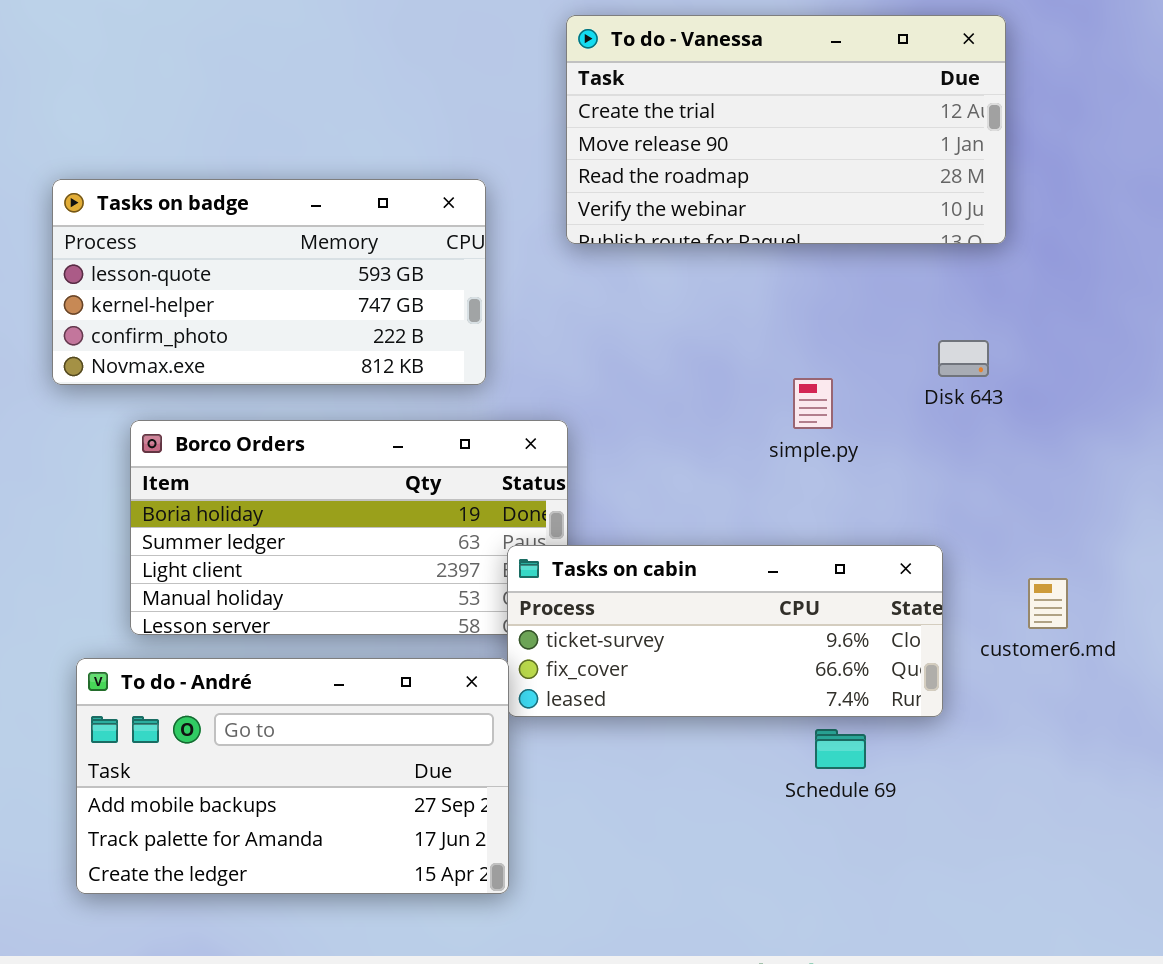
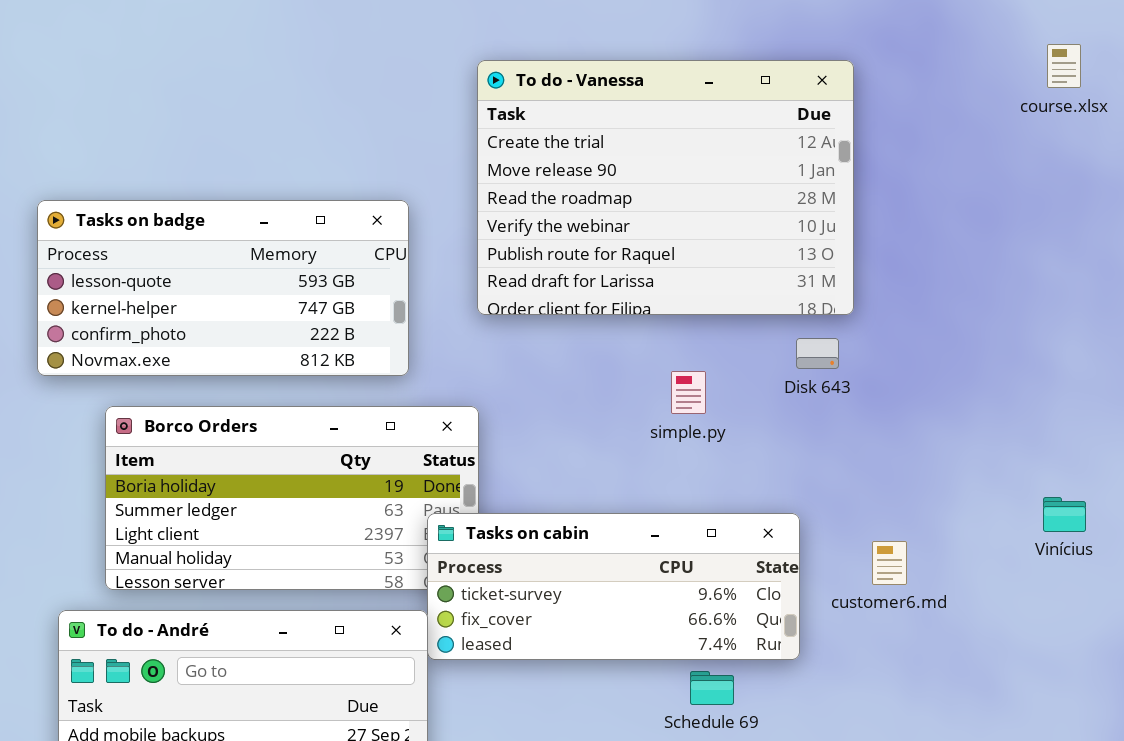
To do - Vanessa: [566,15,1006,244] -> [477,60,854,315], resized

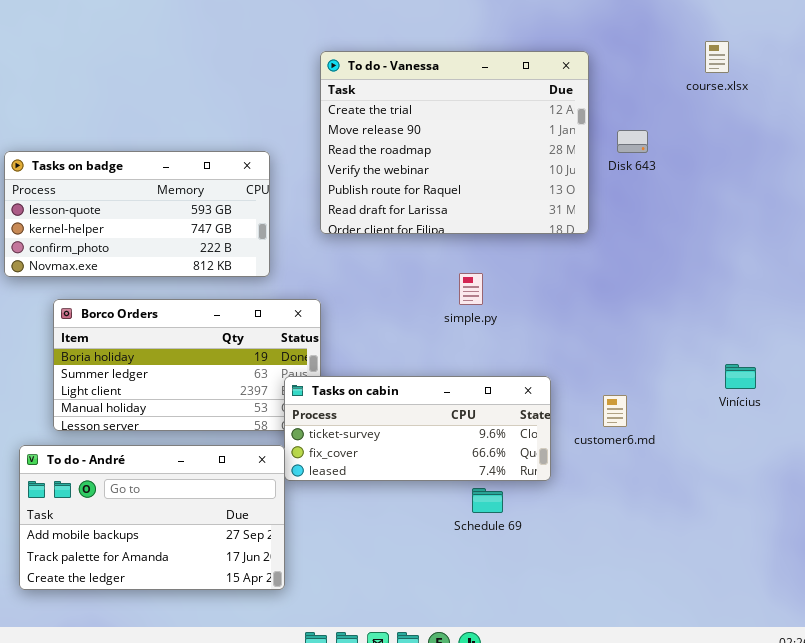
course.xlsx: [1047,44,1081,88] -> [705,41,729,73], moved
Disk 643: [796,338,839,369] -> [617,130,648,153], moved

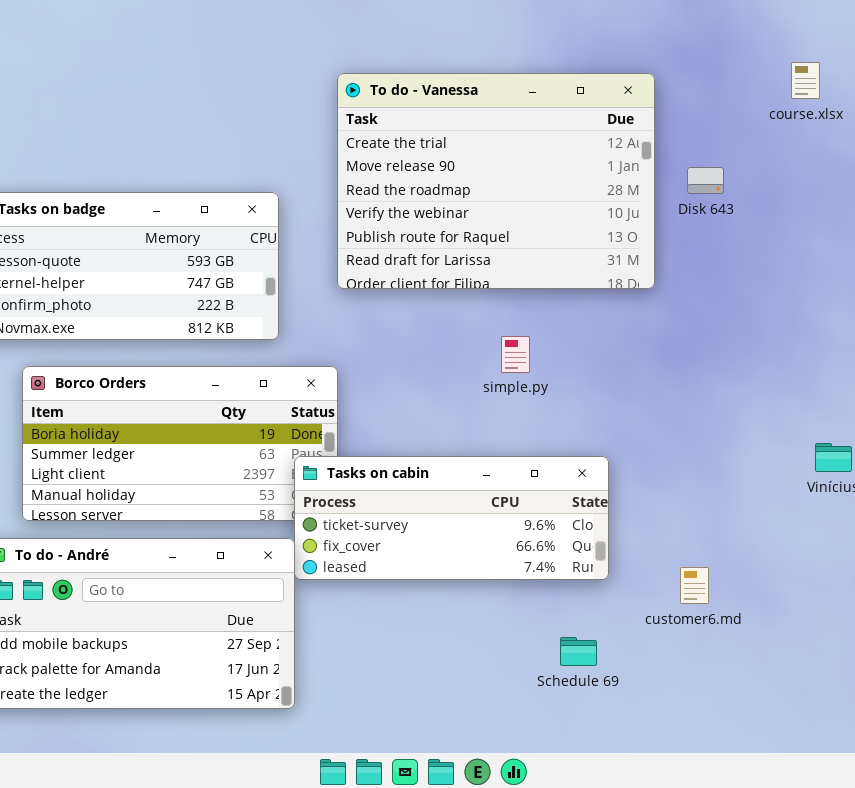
customer6.md: [603,395,627,427] -> [680,567,709,604], moved
Schedule 69: [472,488,503,513] -> [560,637,597,666], moved

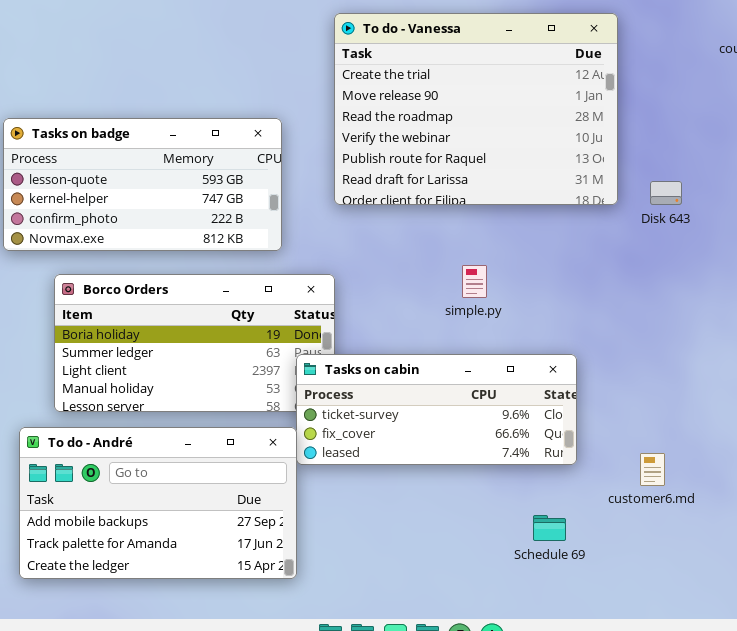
Disk 643: [687,167,724,194] -> [650,181,682,205], moved
simple.py: [501,336,530,373] -> [462,265,487,298], moved

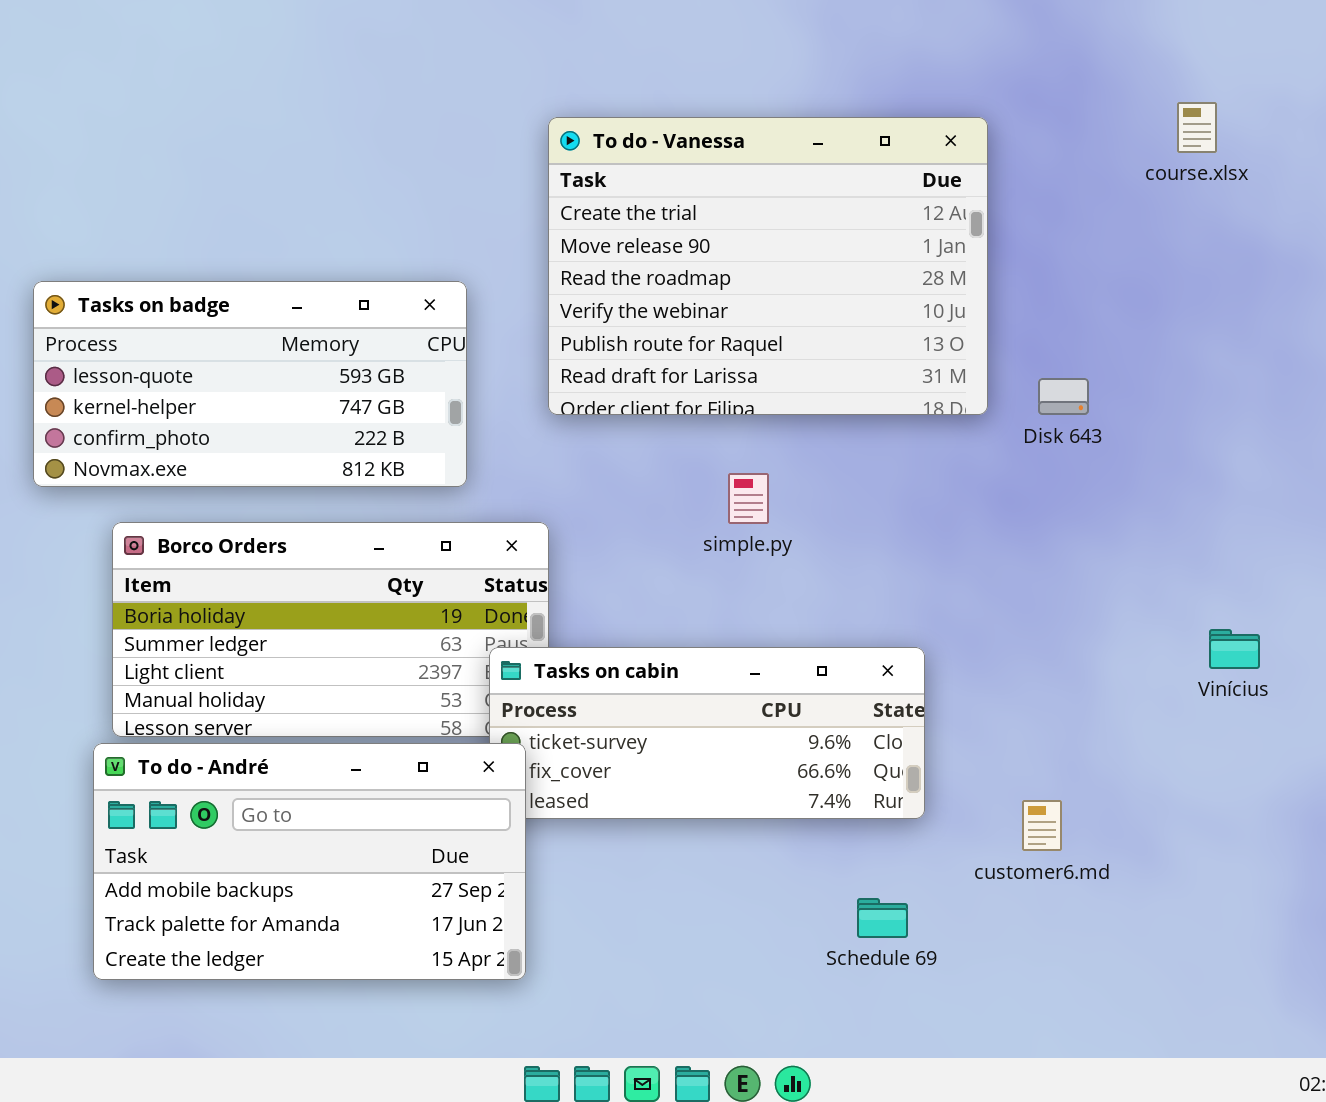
simple.py: [462,265,487,298] -> [728,473,769,524], moved
To do - André: [19,427,297,579] -> [93,743,526,980], moved

